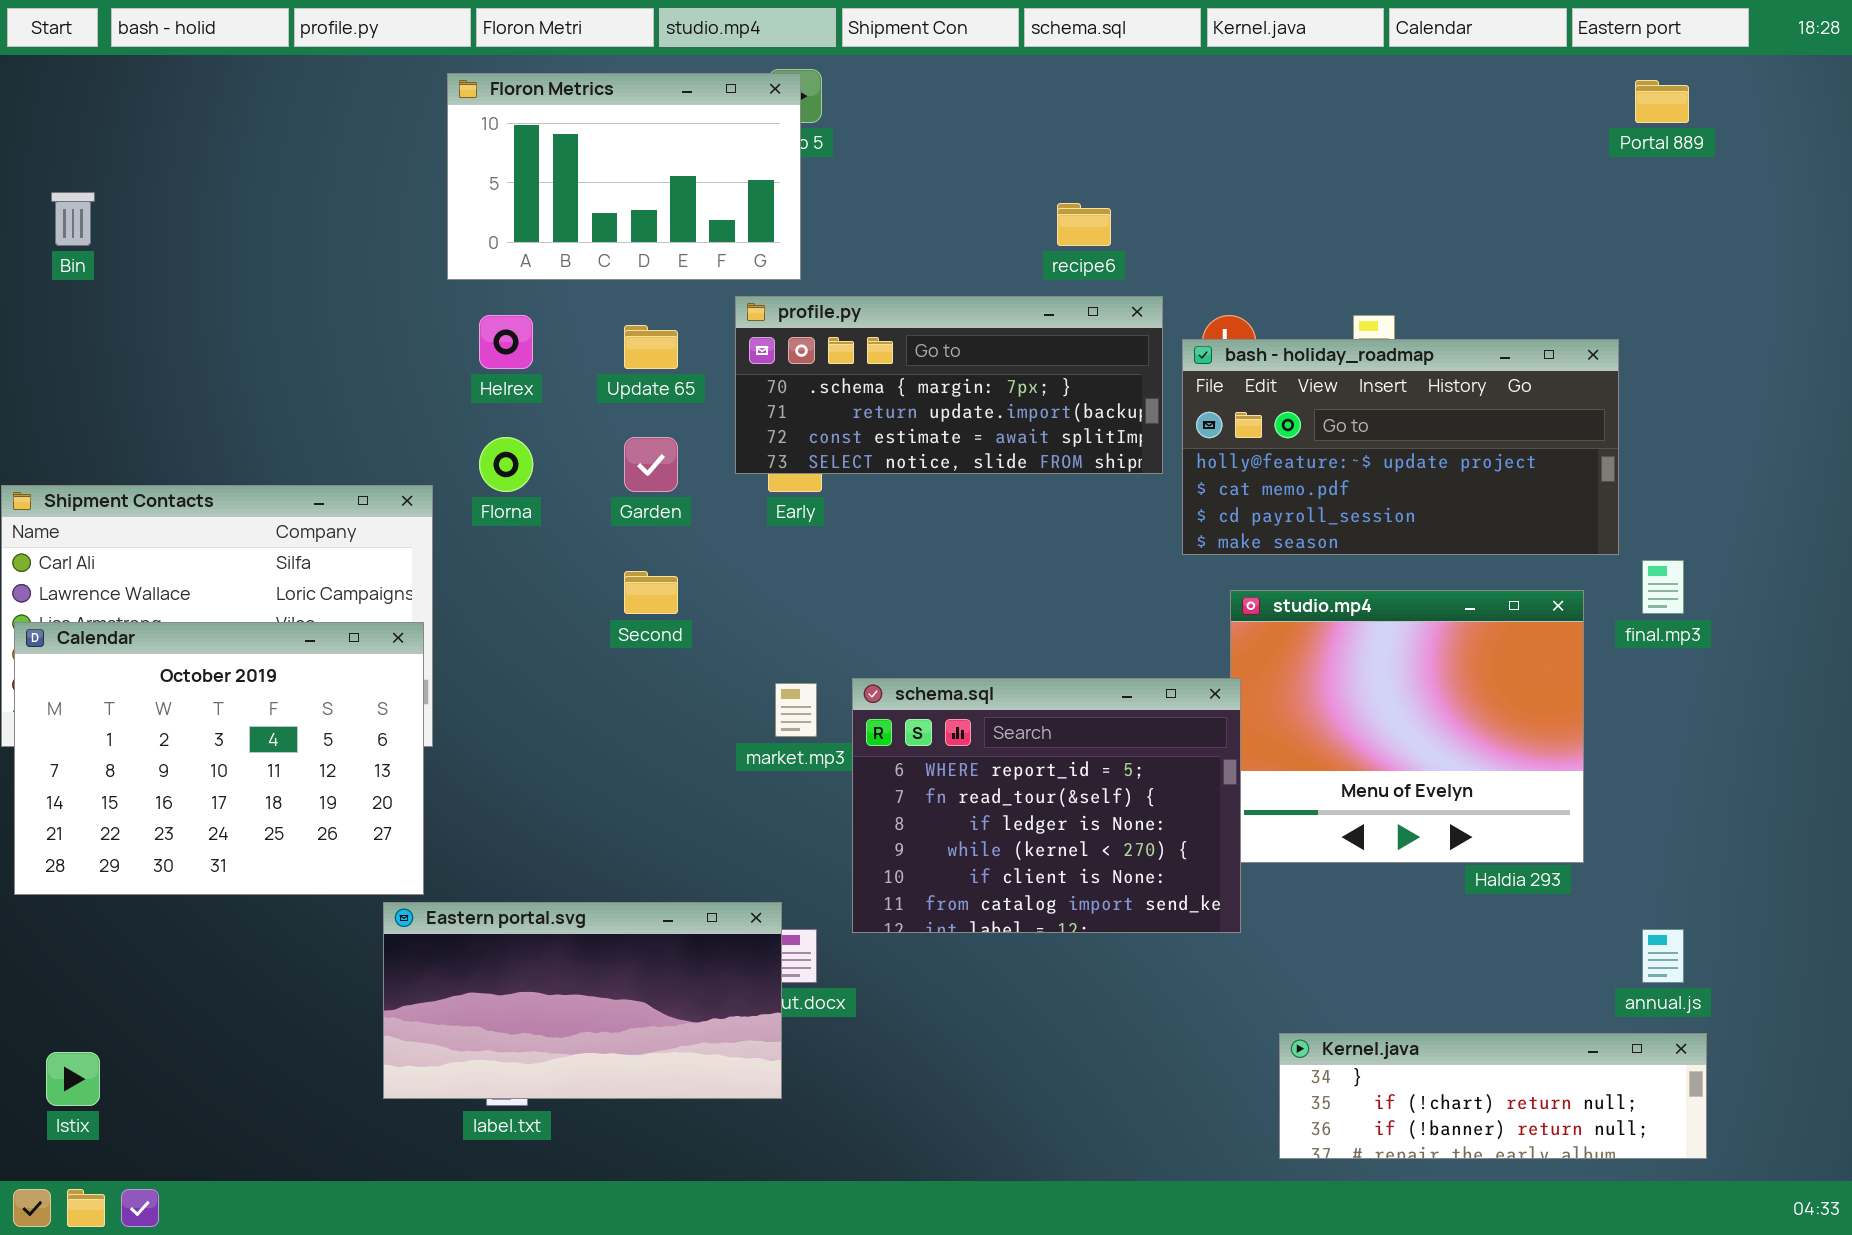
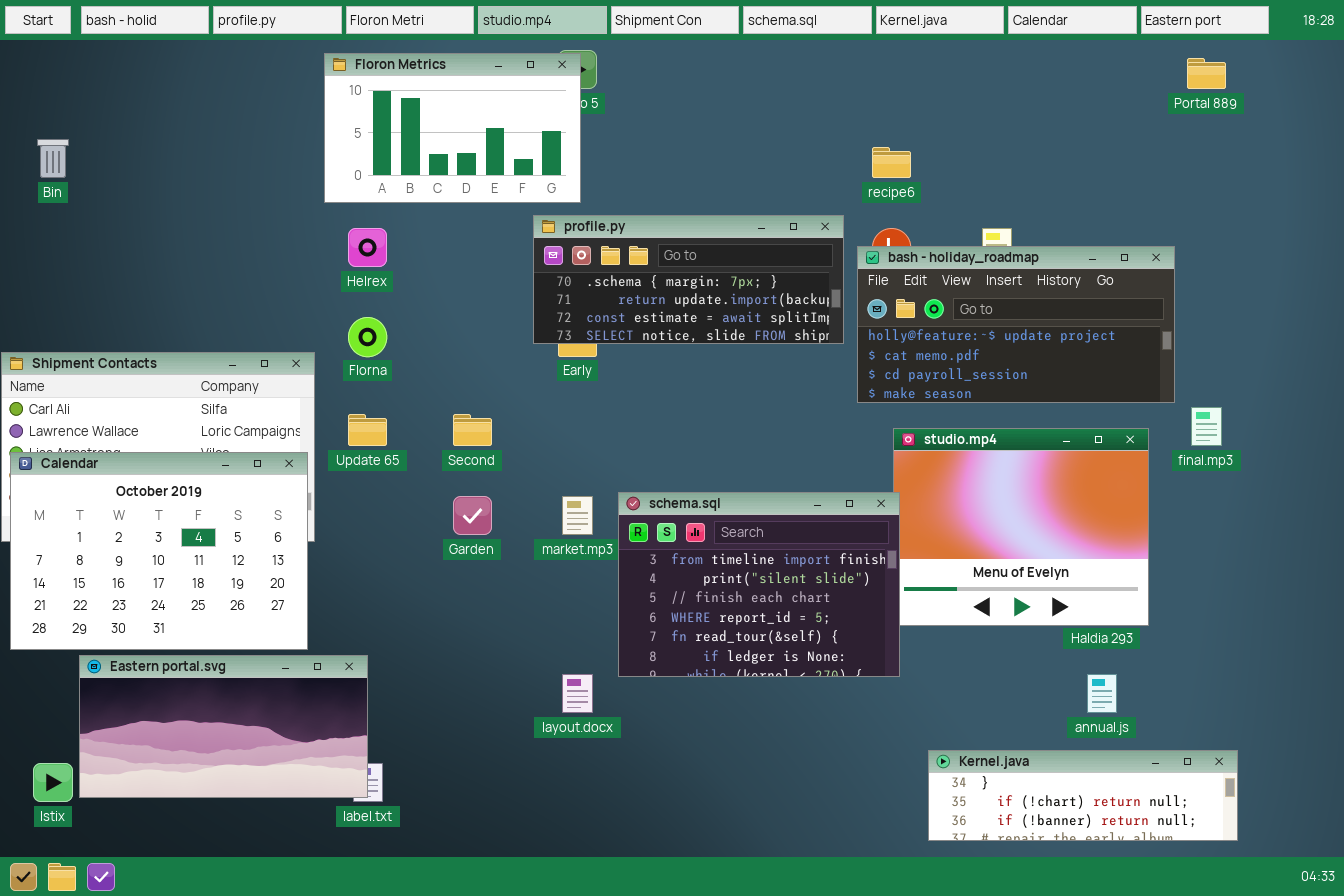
recipe6: [1057,203,1111,246] -> [872,147,911,178], moved
Update 65: [624,325,678,369] -> [348,414,387,446], moved
Garden: [624,437,678,492] -> [453,496,492,535], moved
schema.sql: [852,678,1241,933] -> [618,492,900,677], scrolled up 3 rows
Eastern portal.svg: [383,902,782,1099] -> [79,655,368,798], moved
annual.js: [1642,929,1684,983] -> [1087,674,1117,713], moved

